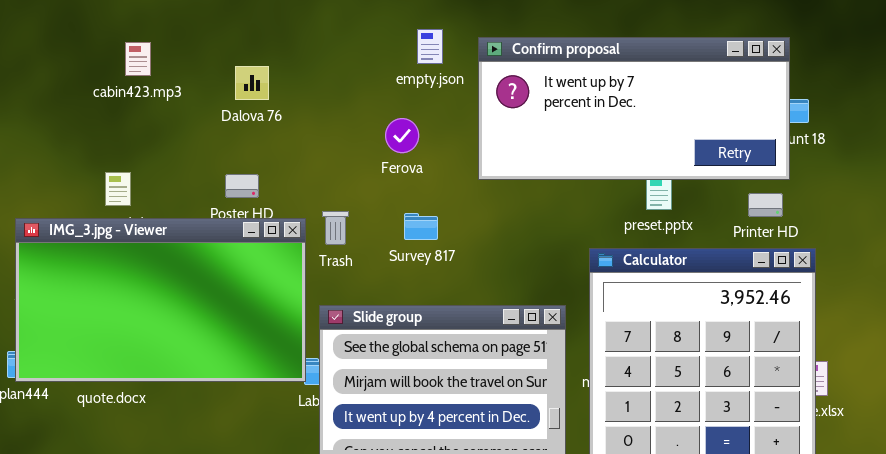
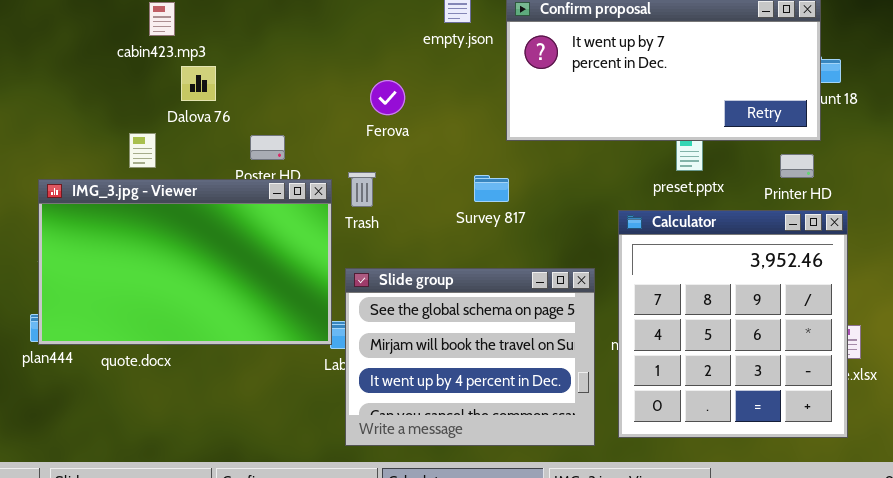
Dalova 76: [235,66,269,100] -> [181,66,216,101], moved
Ferova: [385,118,419,153] -> [370,80,405,115], moved
Survey 817: [404,213,438,240] -> [474,175,509,202], moved

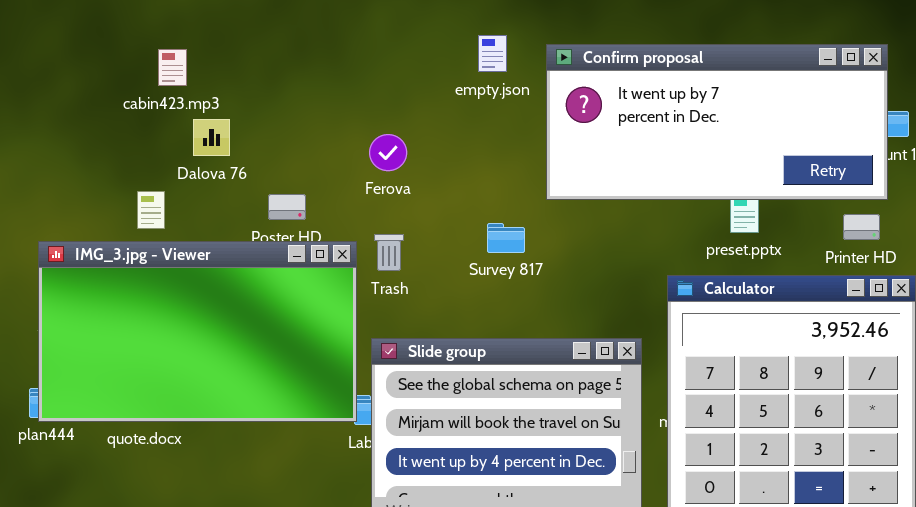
Ferova: [370,80,405,115] -> [369,134,407,171], moved
Survey 817: [474,175,509,202] -> [487,223,525,253], moved

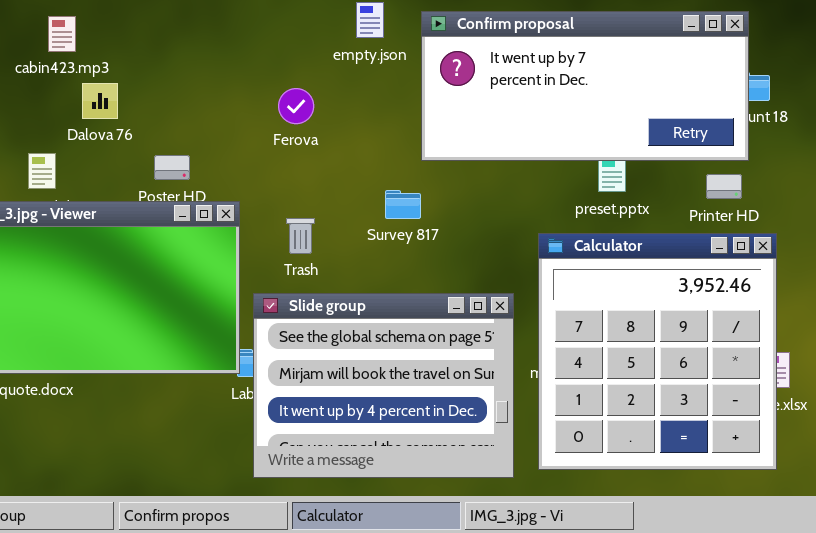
Ferova: [369,134,407,171] -> [278,88,314,124], moved
Survey 817: [487,223,525,253] -> [385,190,421,219], moved
Trash: [374,234,404,271] -> [286,218,315,254], moved

